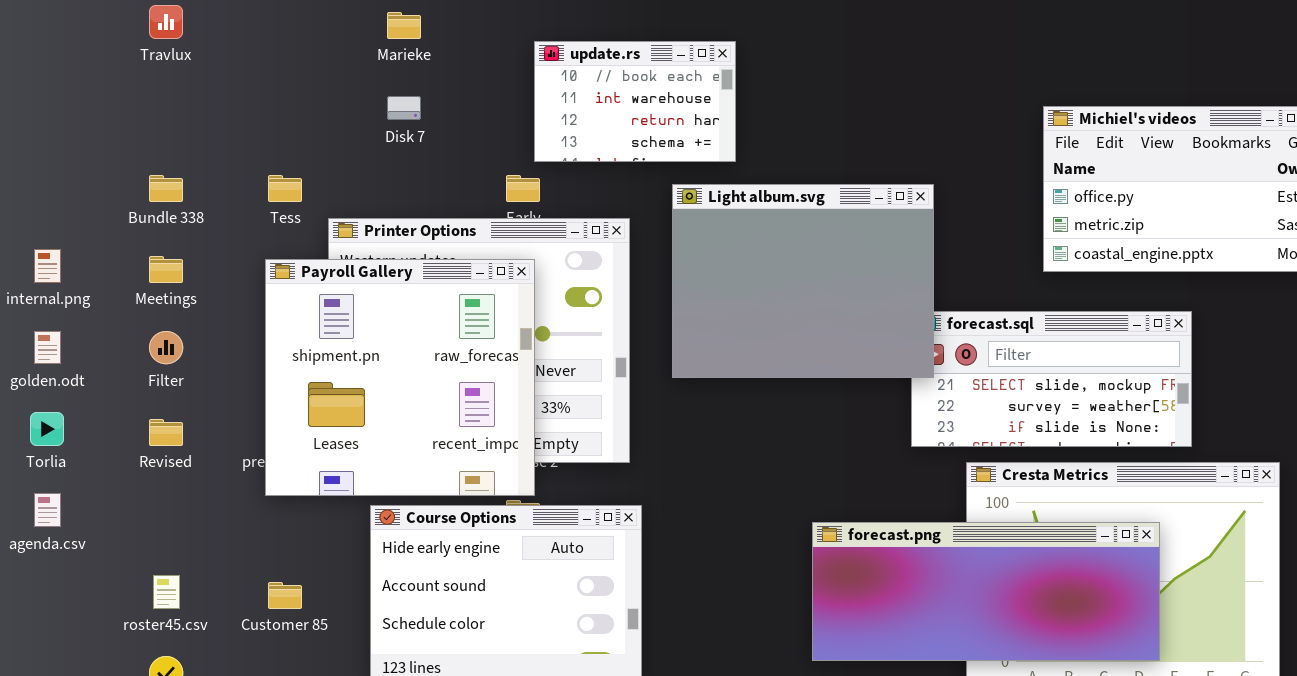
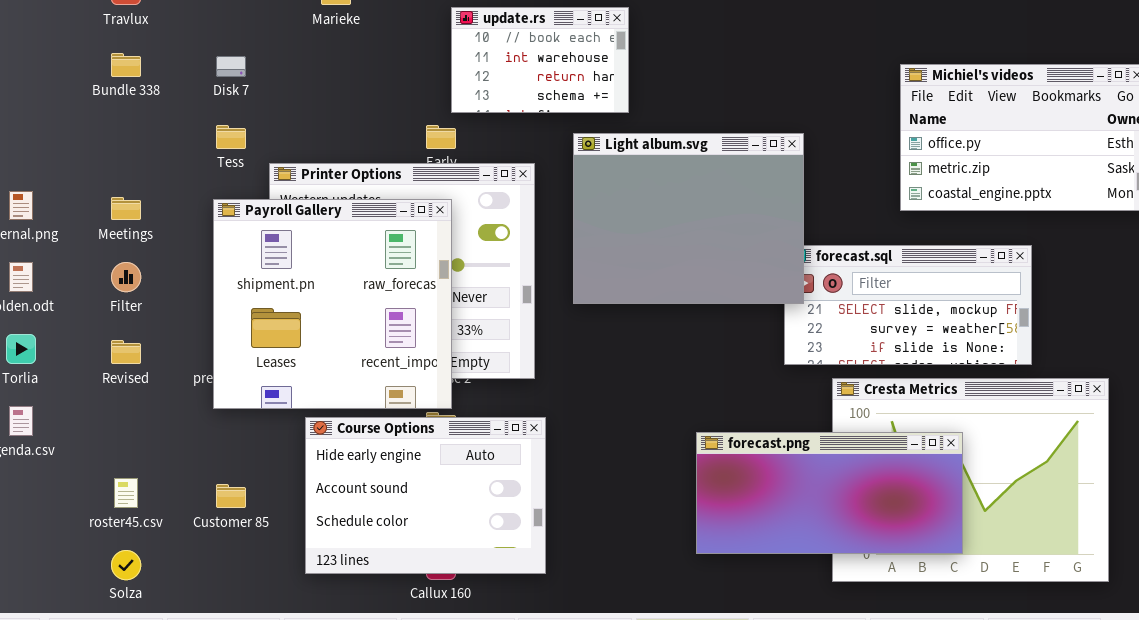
Disk 7: [387,96,421,120] -> [216,56,246,77], moved
Bundle 338: [149,175,183,202] -> [111,53,141,77], moved
forecast.png: [812,522,1160,661] -> [696,432,963,554], resized

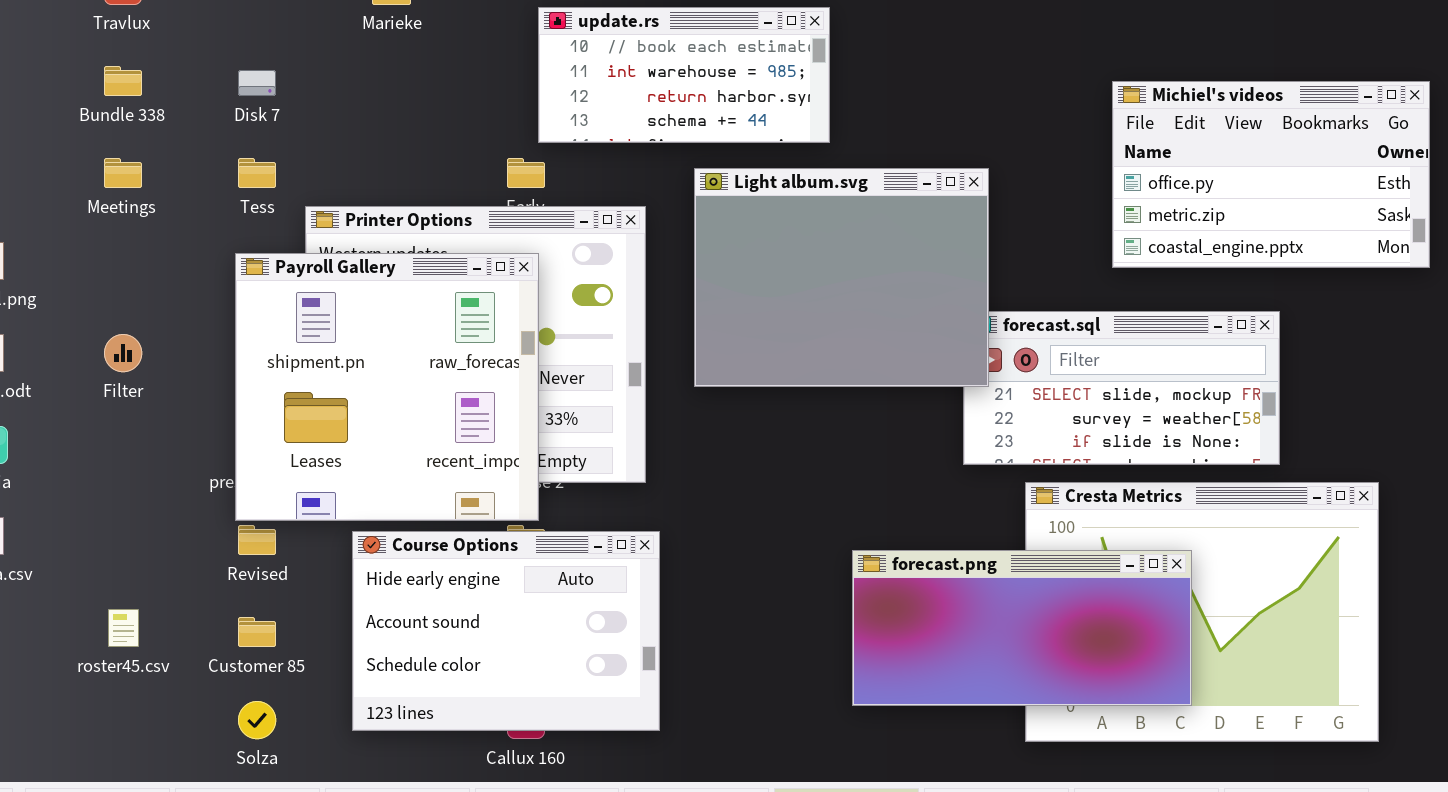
update.rs: [451,7,629,113] -> [538,7,830,143], resized
Meetings: [111,197,141,220] -> [104,158,142,188], moved
Revised: [111,340,141,364] -> [238,525,276,555], moved
Solza: [111,550,141,580] -> [238,701,276,739], moved

